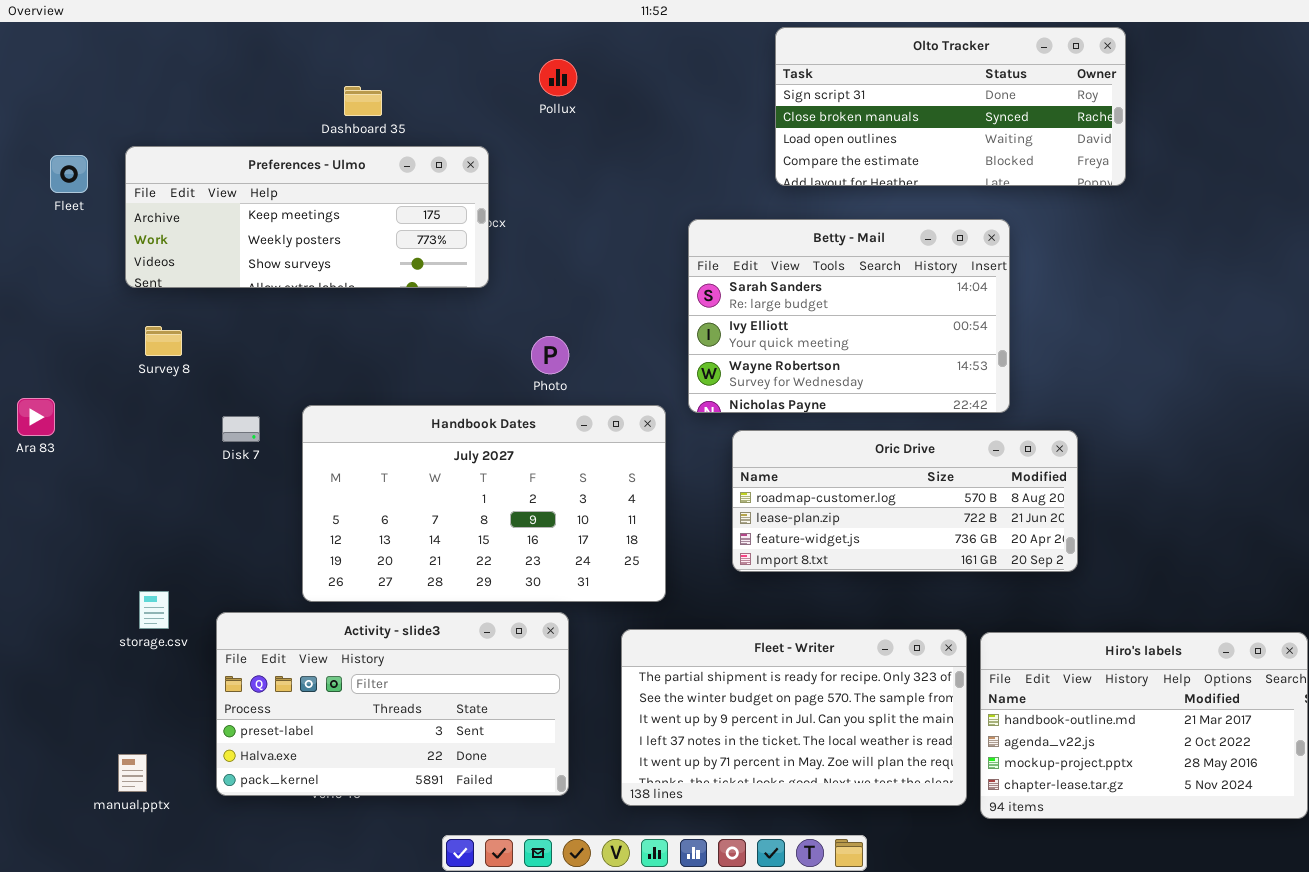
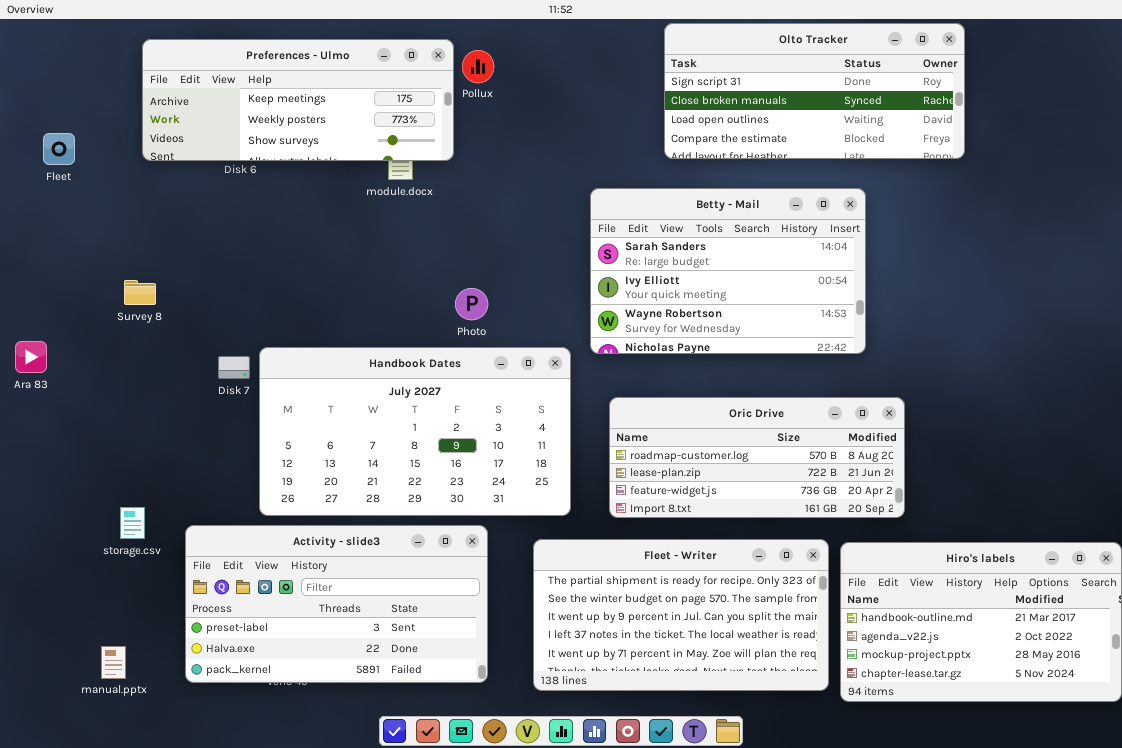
Preferences - Ulmo: [125,146,489,288] -> [142,39,454,161], moved
Disk 7: [222,416,260,442] -> [218,356,250,379], moved
Oric Drive: [732,430,1078,572] -> [609,397,905,518], moved

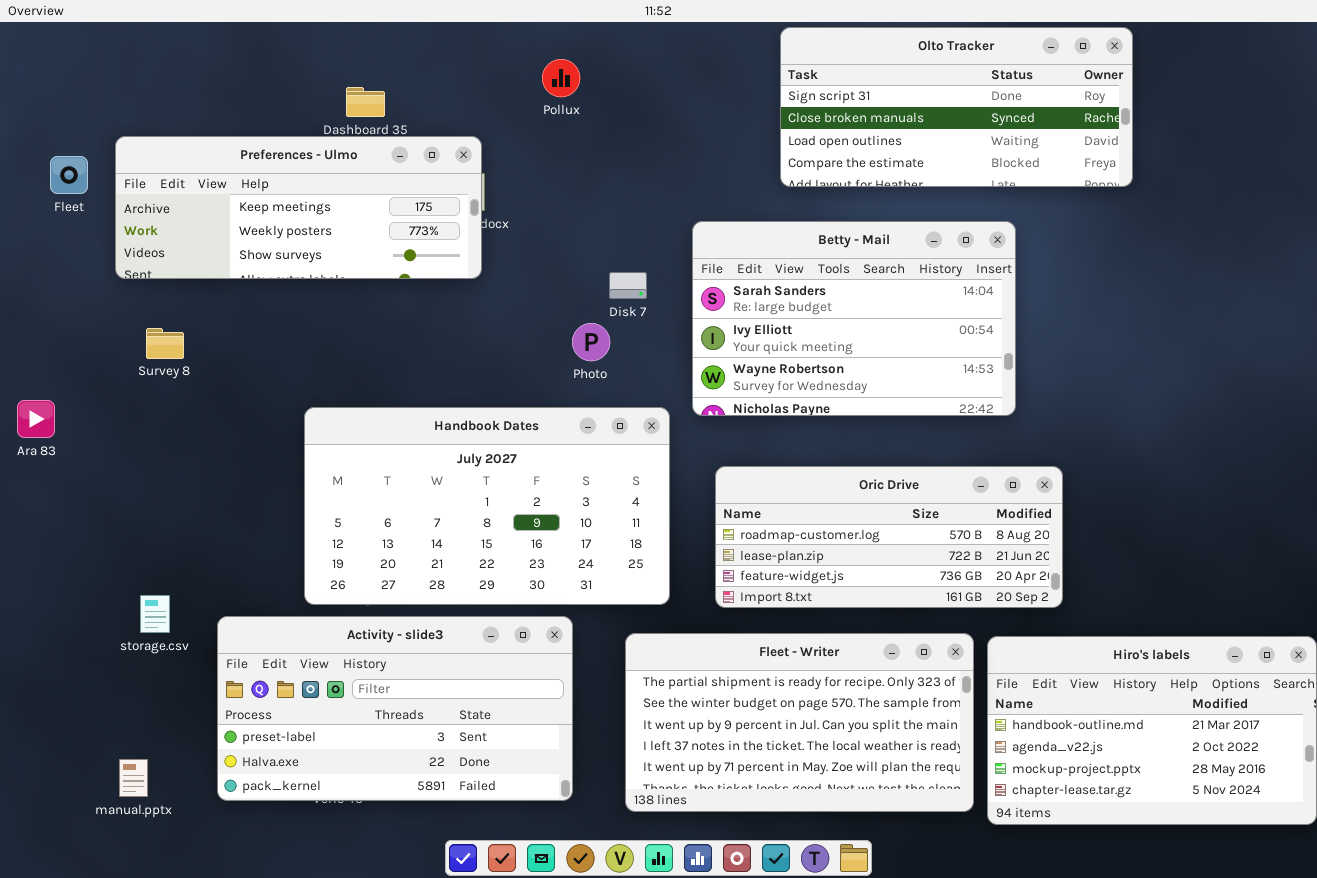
Preferences - Ulmo: [142,39,454,161] -> [115,136,482,279], moved
Photo: [455,288,488,320] -> [572,323,610,361], moved
Disk 7: [218,356,250,379] -> [609,272,647,299], moved

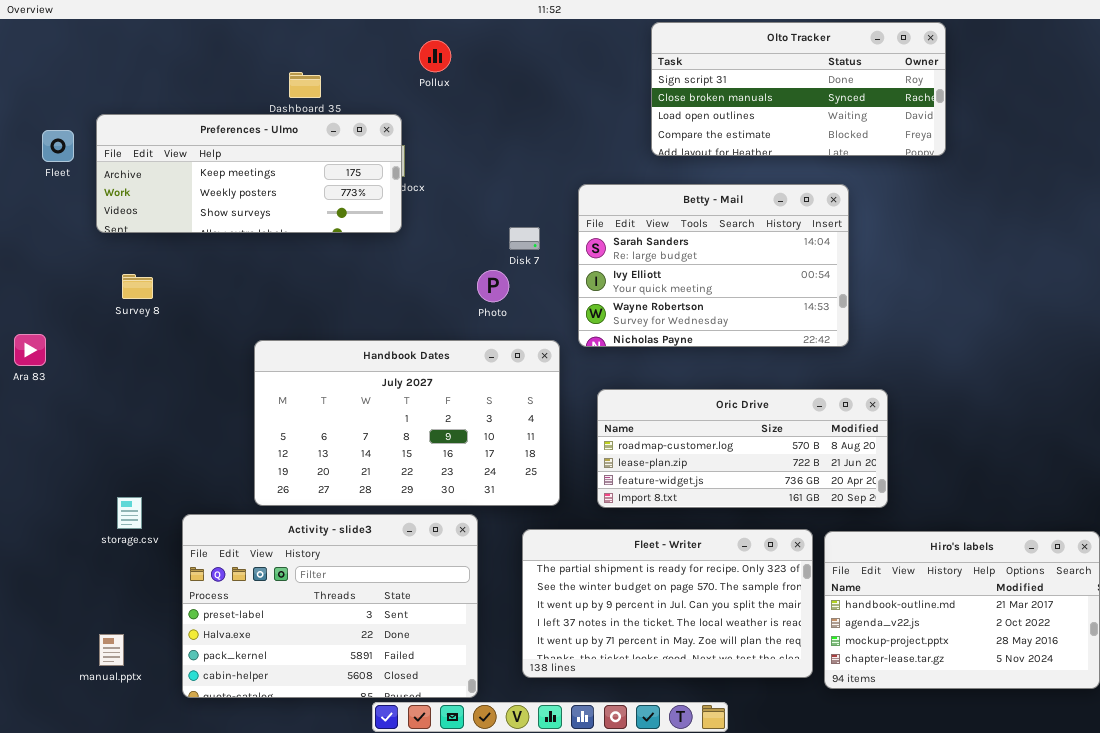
Pollux: [542,59,580,97] -> [419,40,451,72], moved
Activity - slide3: [217,616,573,801] -> [182,514,478,698], resized

